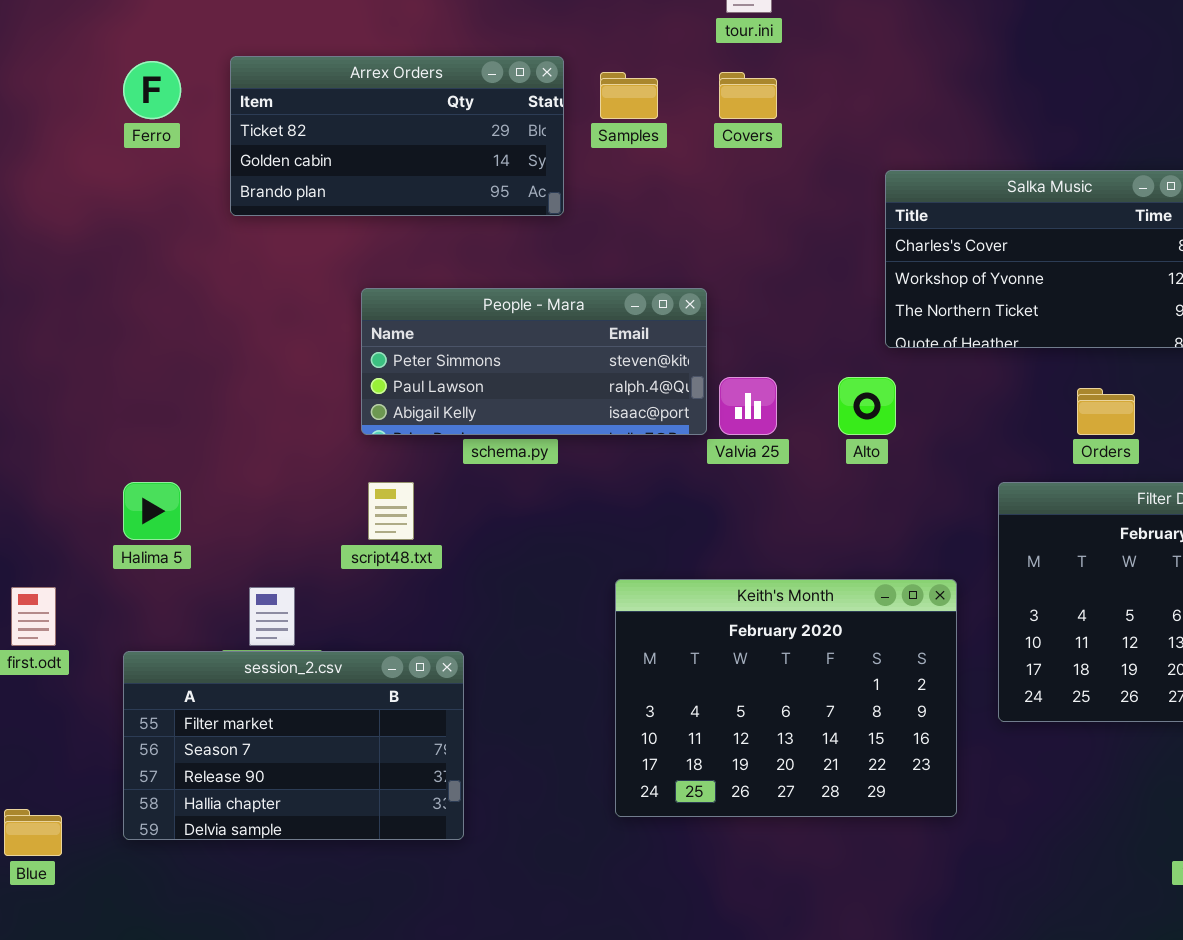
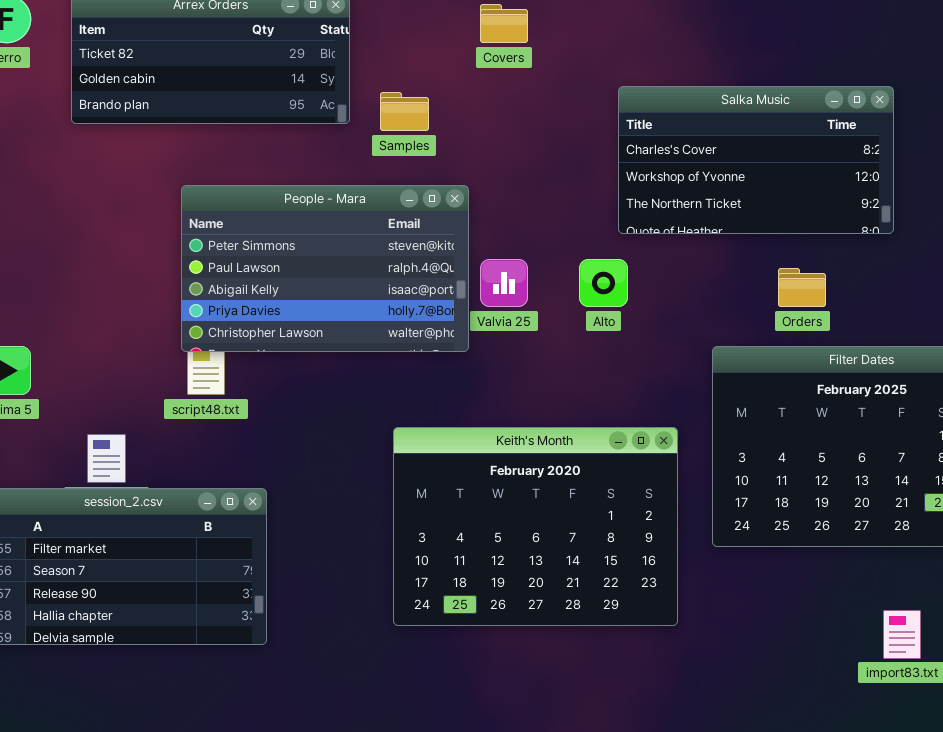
Samples: [600,72,658,119] -> [380,92,429,131], moved
People - Mara: [361,288,707,435] -> [181,185,469,352], resized

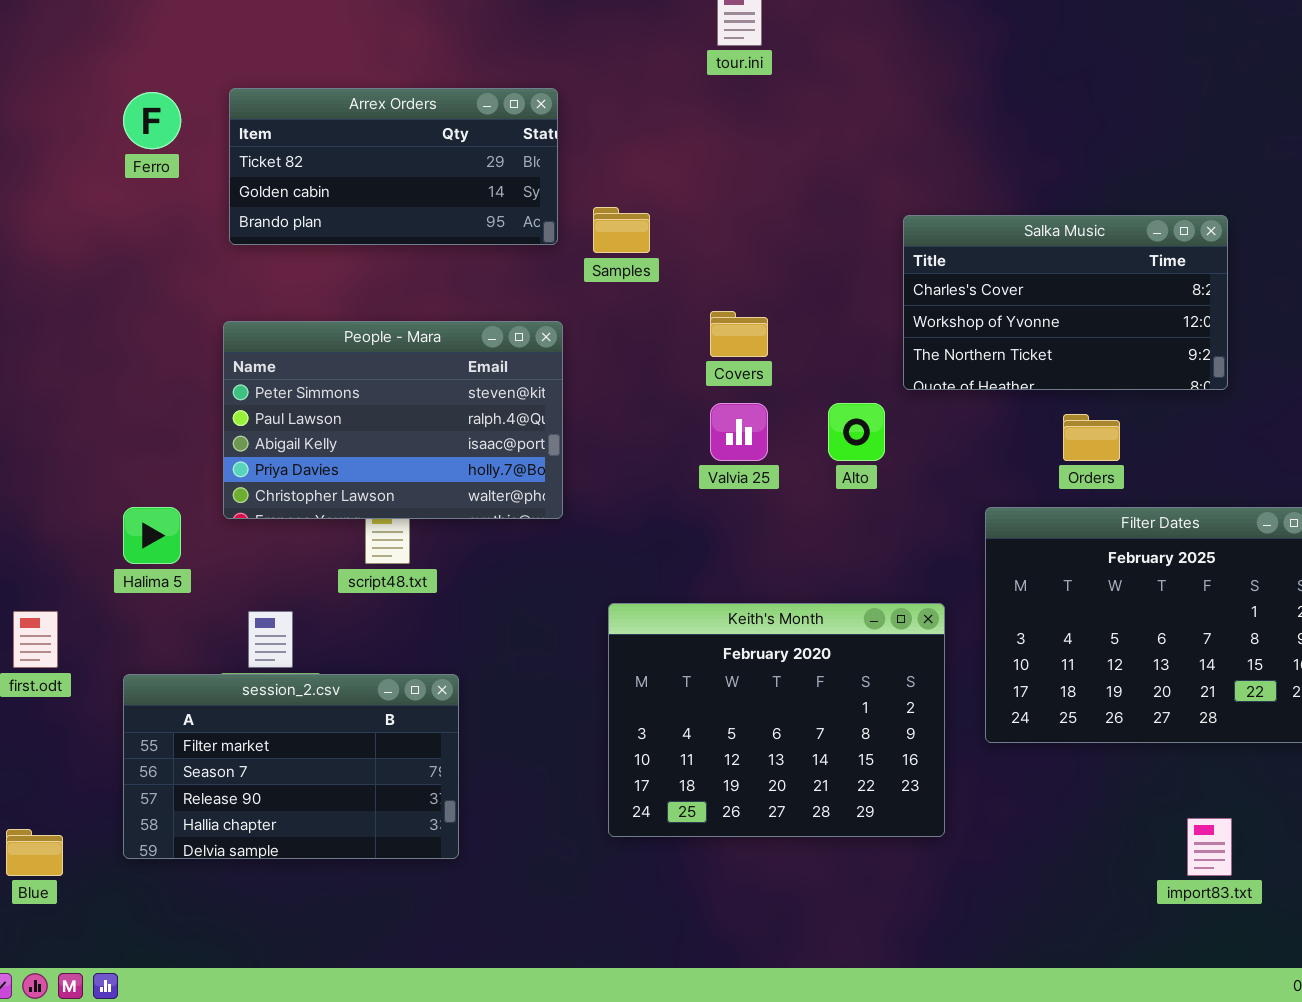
Covers: [480,4,528,43] -> [710,311,768,357], moved
Salka Music: [618,86,894,234] -> [903,215,1228,390], moved
People - Mara: [181,185,469,352] -> [223,321,563,519], moved

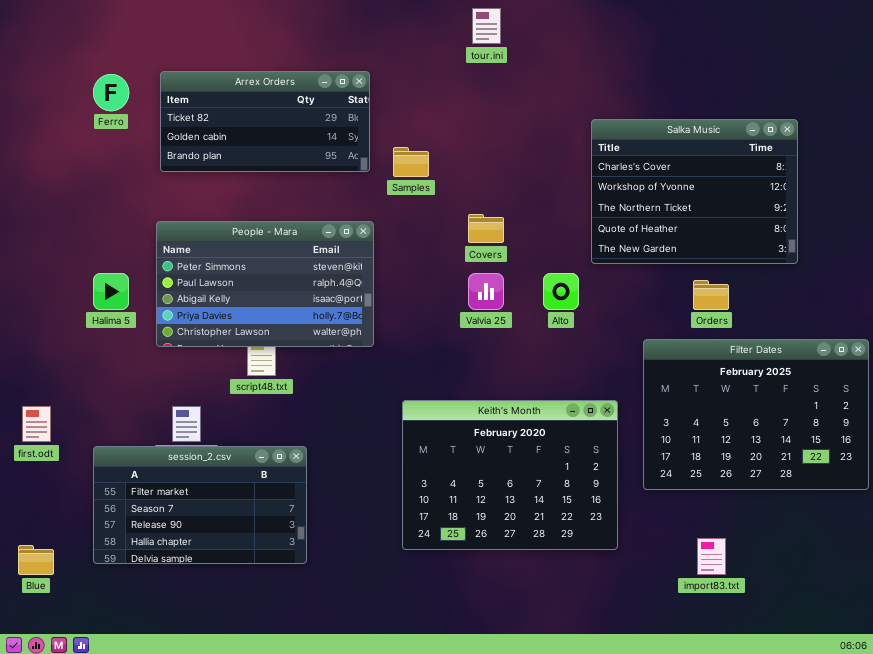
Salka Music: [903,215,1228,390] -> [591,119,798,264], resized
Halima 5: [123,507,181,564] -> [93,273,129,310], moved
import83.txt: [1187,818,1232,876] -> [697,538,726,575], moved

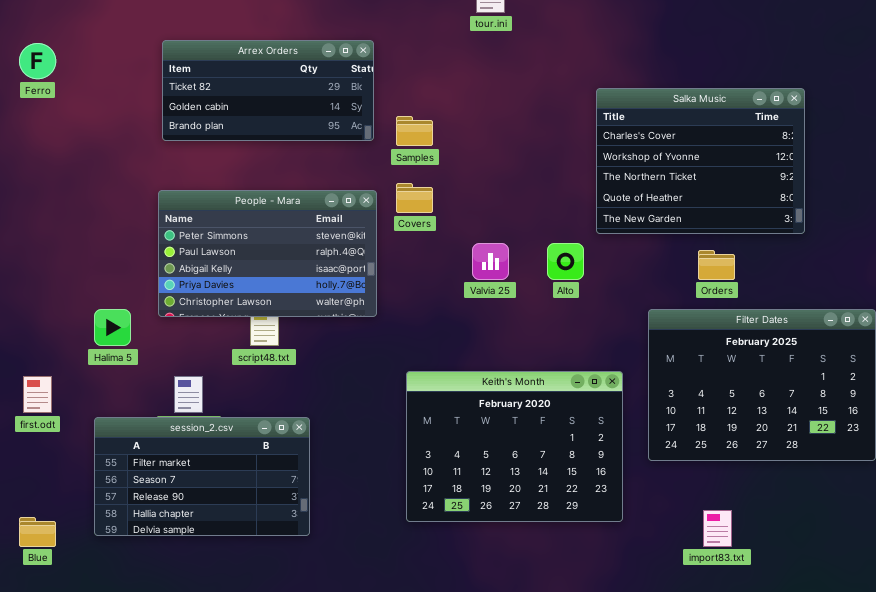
Ferro: [93,74,129,111] -> [19,43,56,79], moved
Covers: [468,214,504,243] -> [396,183,433,213], moved
Halima 5: [93,273,129,310] -> [94,309,131,346], moved

